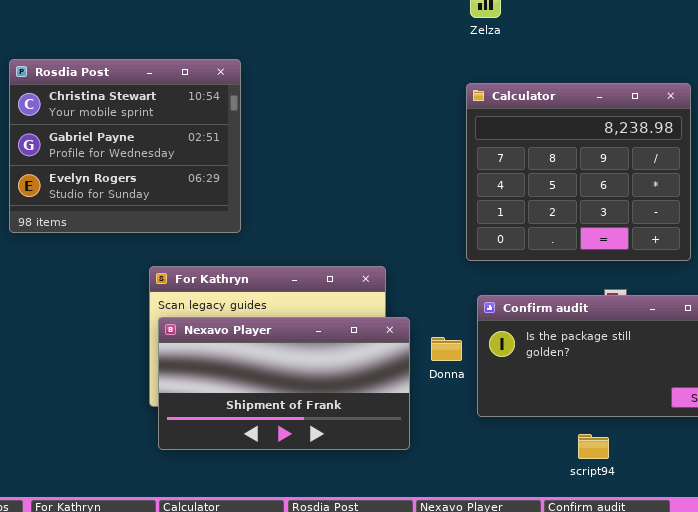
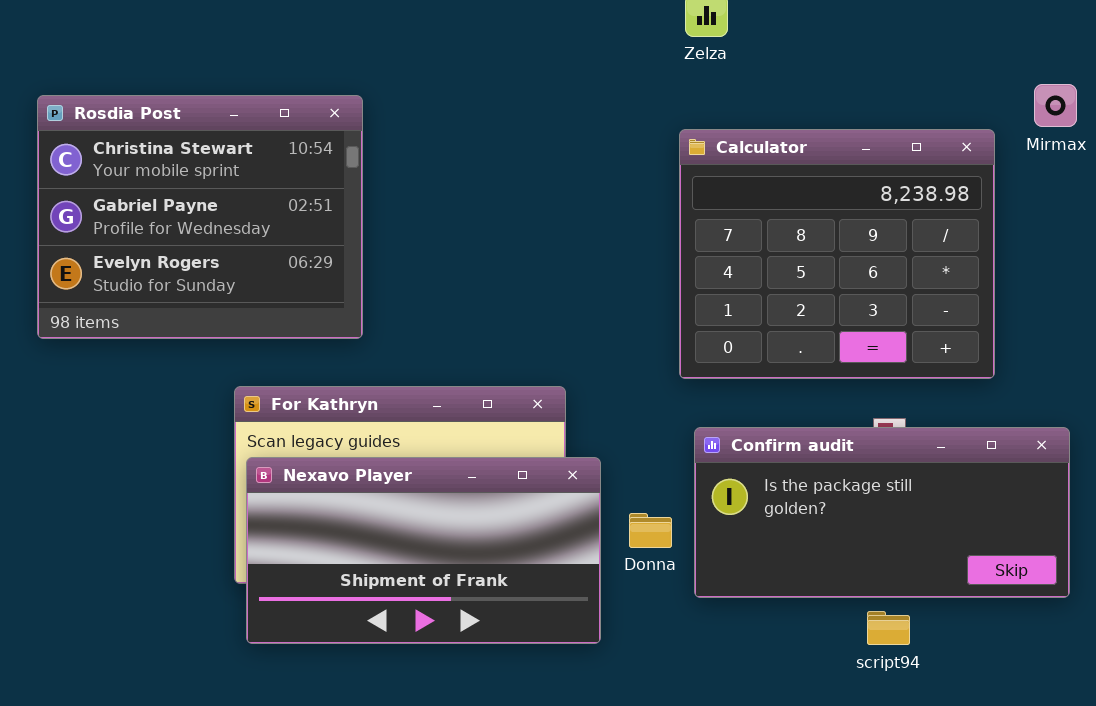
Donna: [431,337,462,361] -> [629,513,672,548], moved
script94: [578,434,609,459] -> [867,611,910,645], moved

